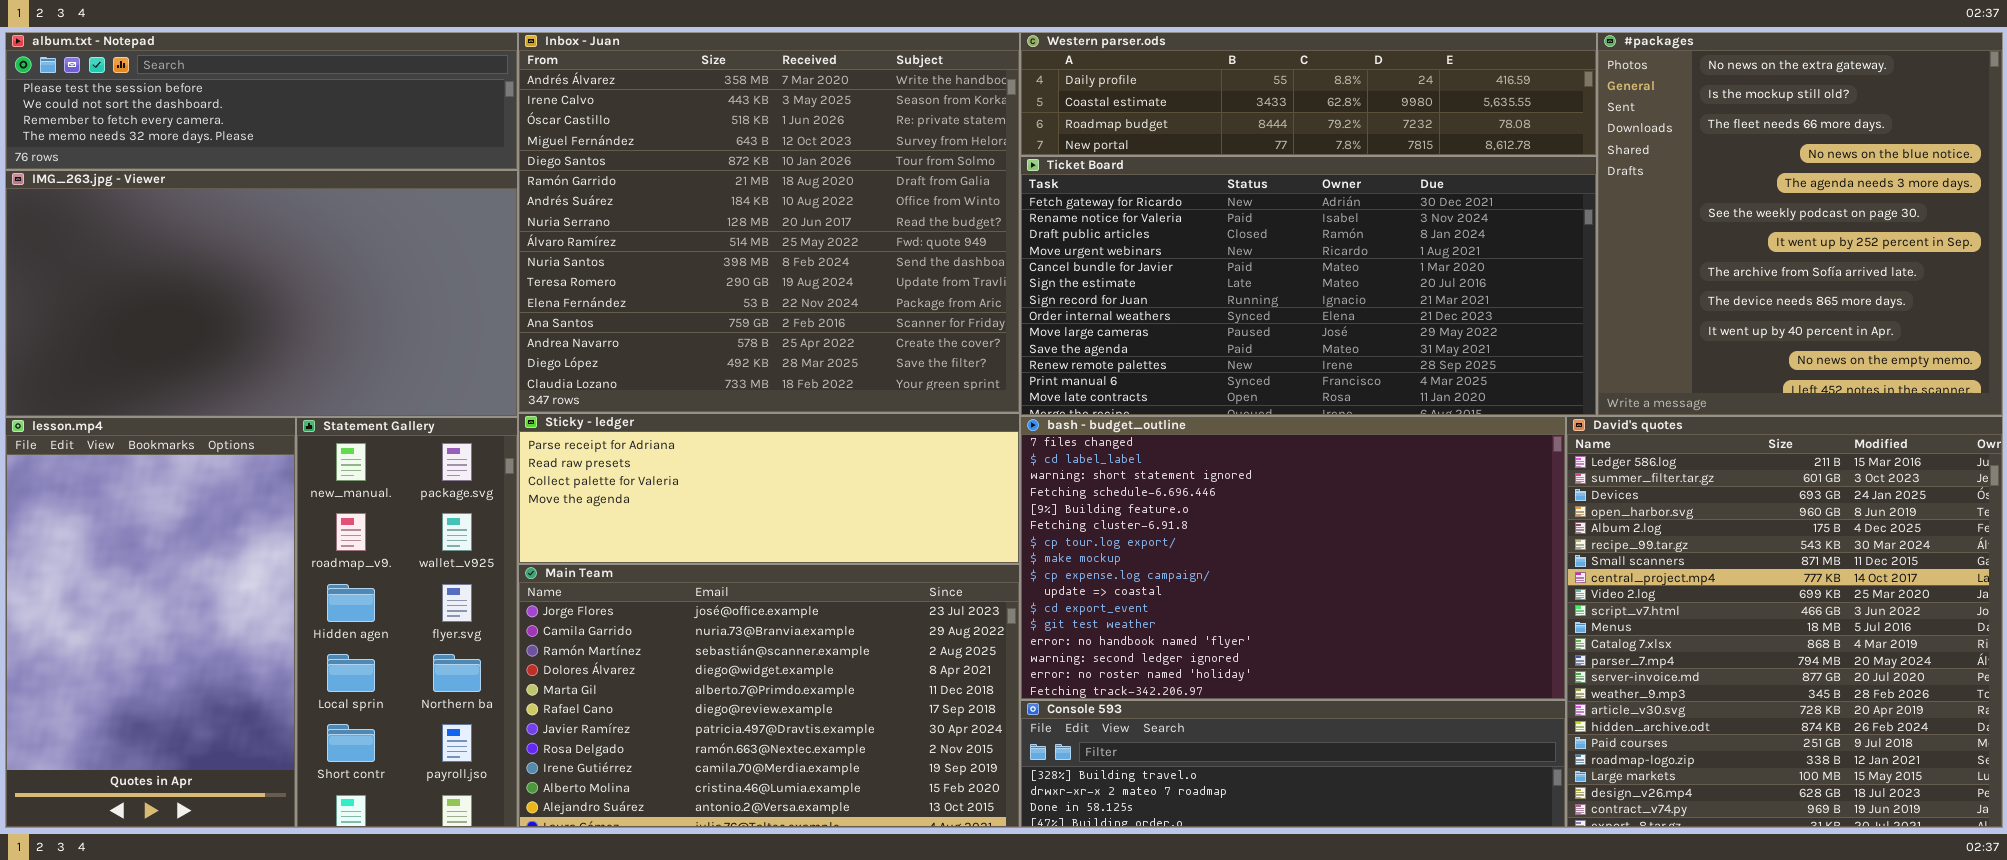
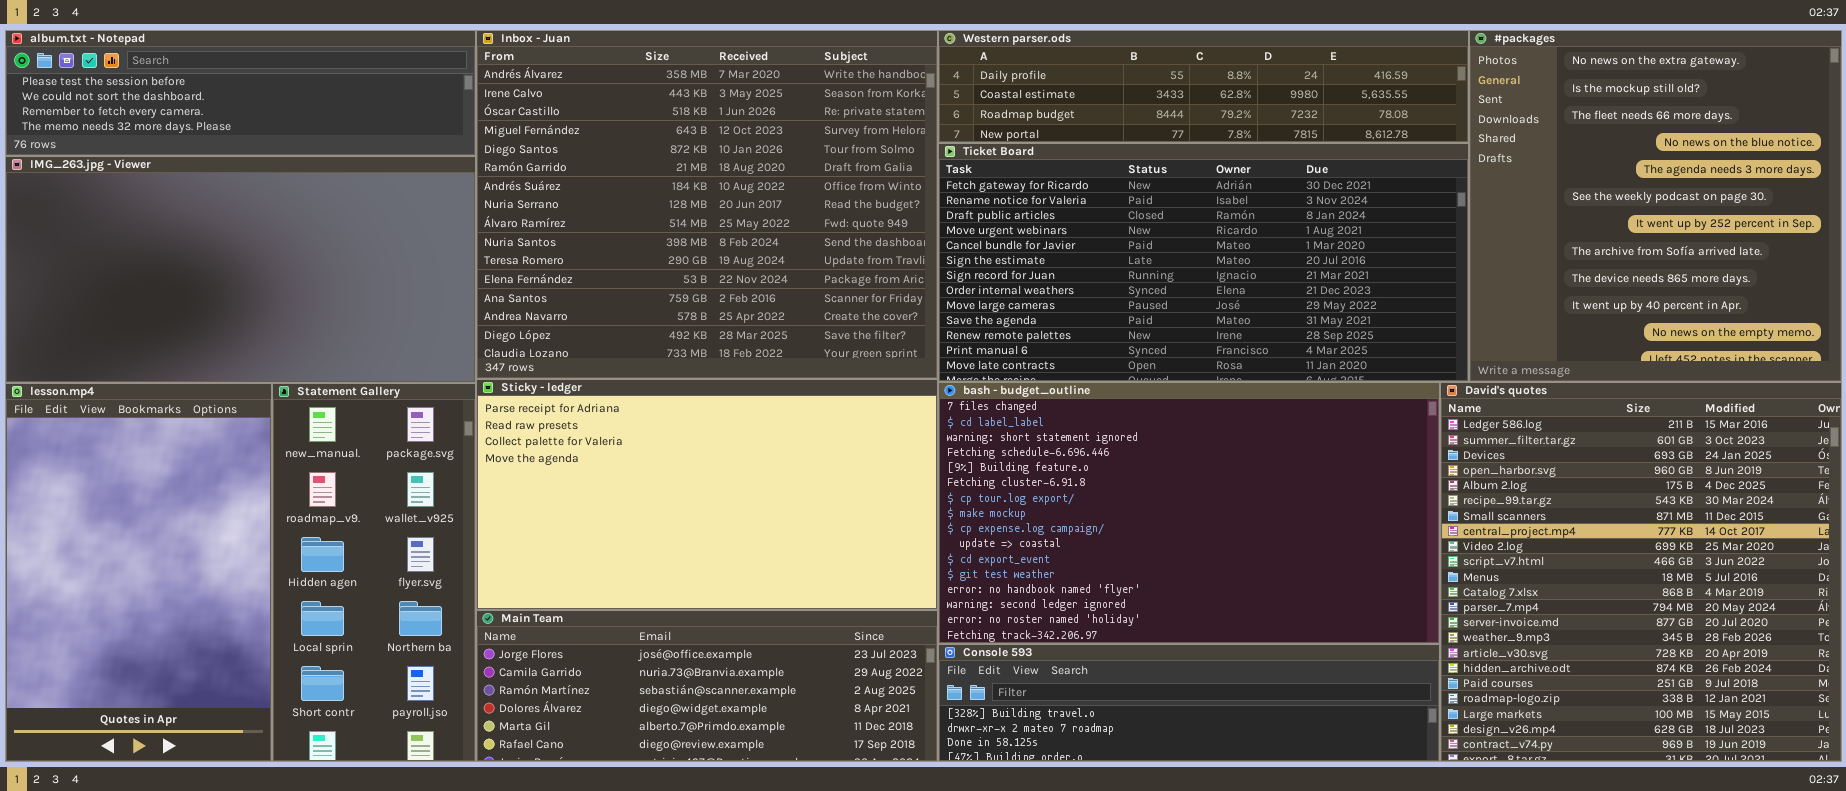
Sticky - ledger: [518,413,1020,564] -> [476,379,938,610], resized
Main Team: [518,564,1020,828] -> [476,610,938,762], resized

